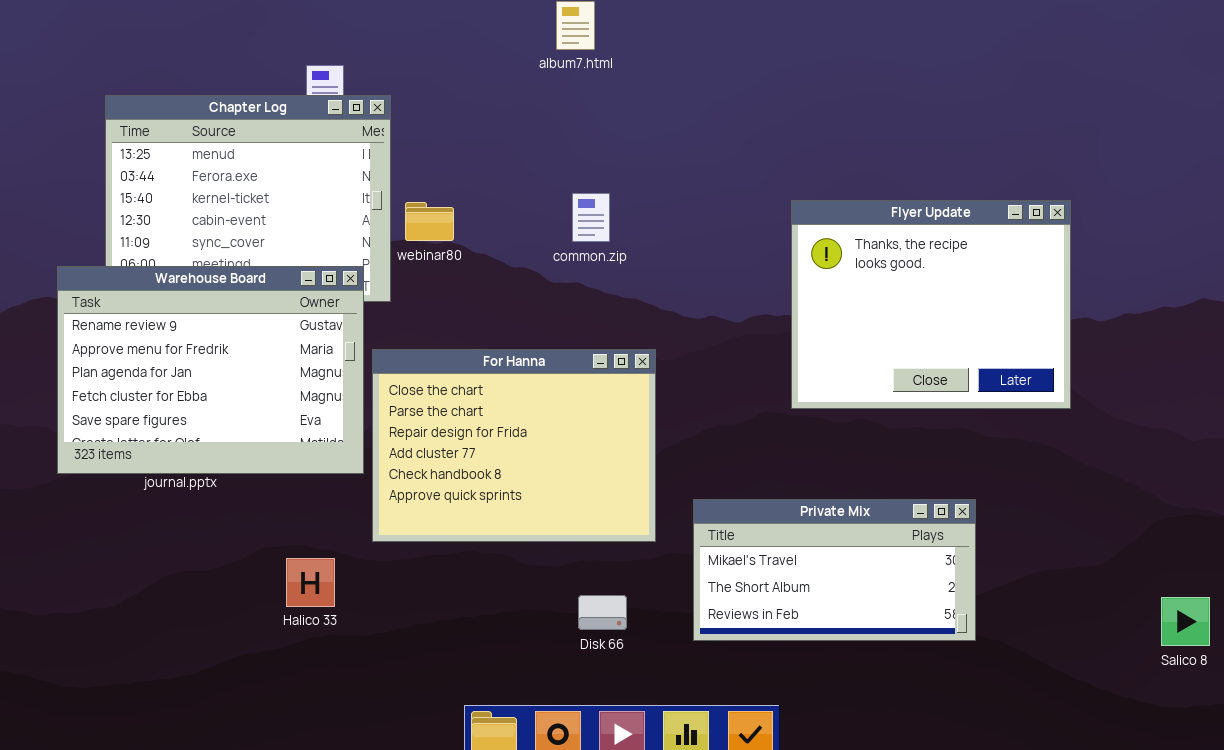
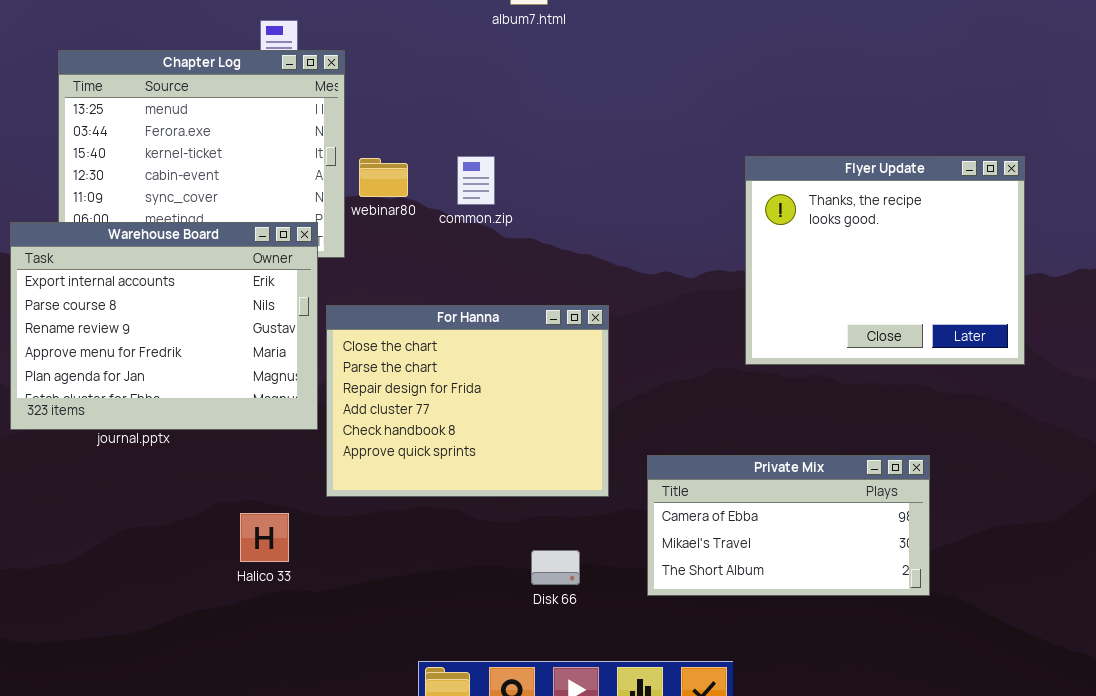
common.zip: [572,193,610,242] -> [457,156,495,205], moved
Warehouse Board: [57,266,364,474] -> [10,222,318,430], scrolled up 2 rows
Private Mix: [693,499,976,641] -> [647,455,930,596], scrolled up 1 row

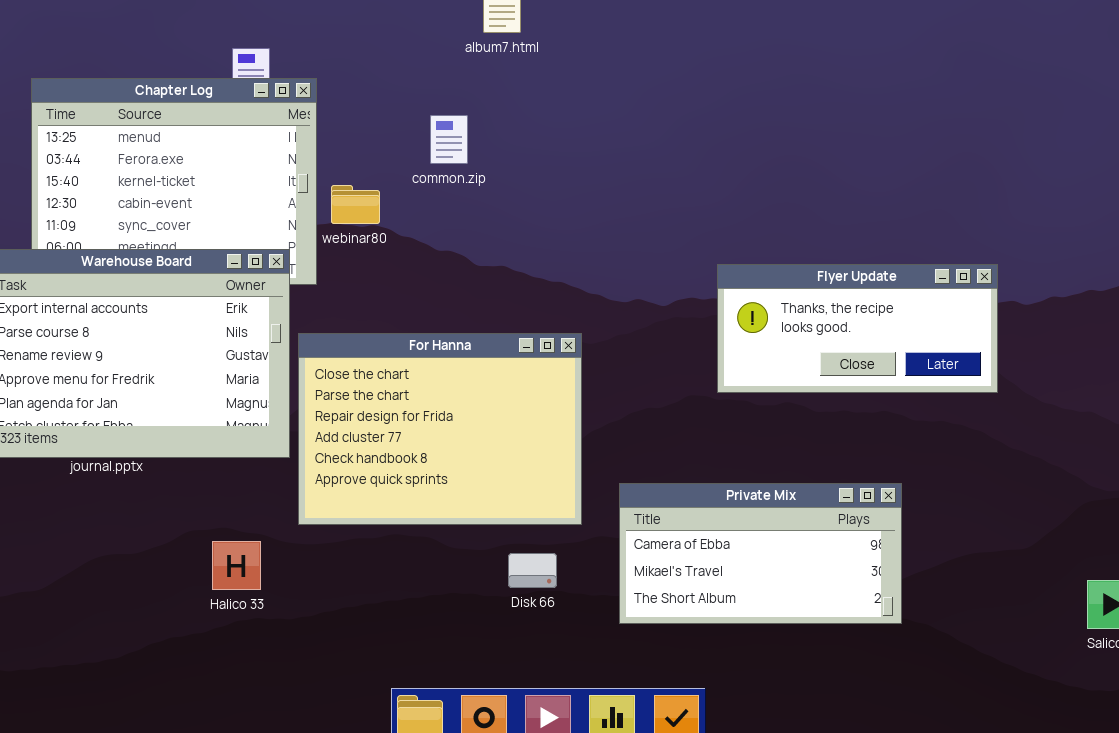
common.zip: [457,156,495,205] -> [430,115,468,164], moved
Flyer Update: [745,156,1025,365] -> [717,264,998,393], resized
Disk 66: [531,550,580,585] -> [508,553,557,588], moved

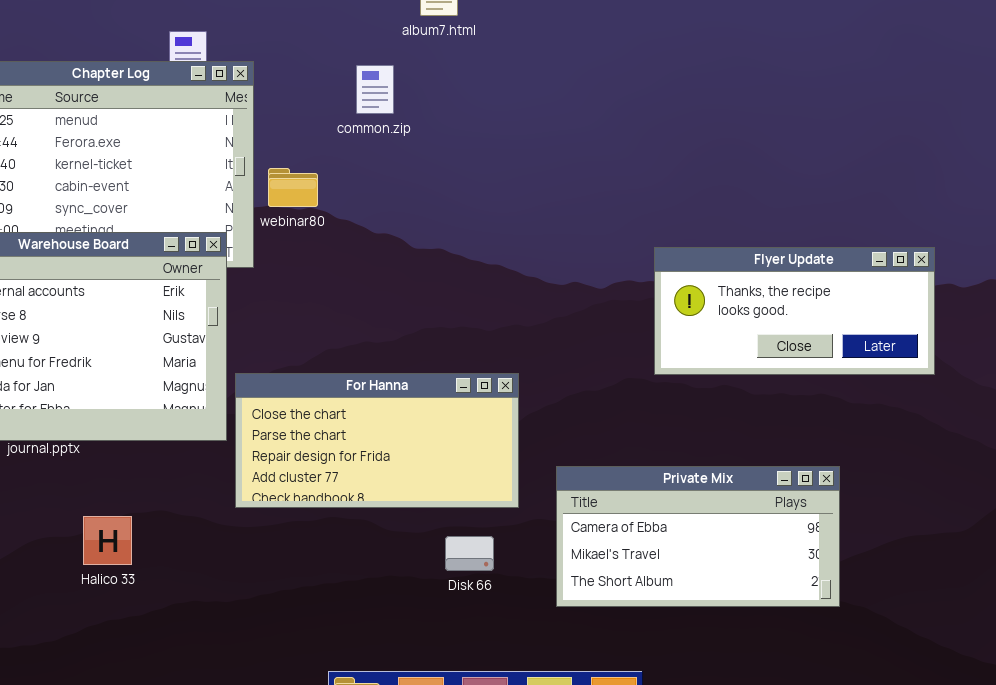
common.zip: [430,115,468,164] -> [356,65,394,114], moved
For Hanna: [298,333,582,525] -> [235,373,519,508], resized
Halico 33: [212,541,261,590] -> [83,516,132,565], moved

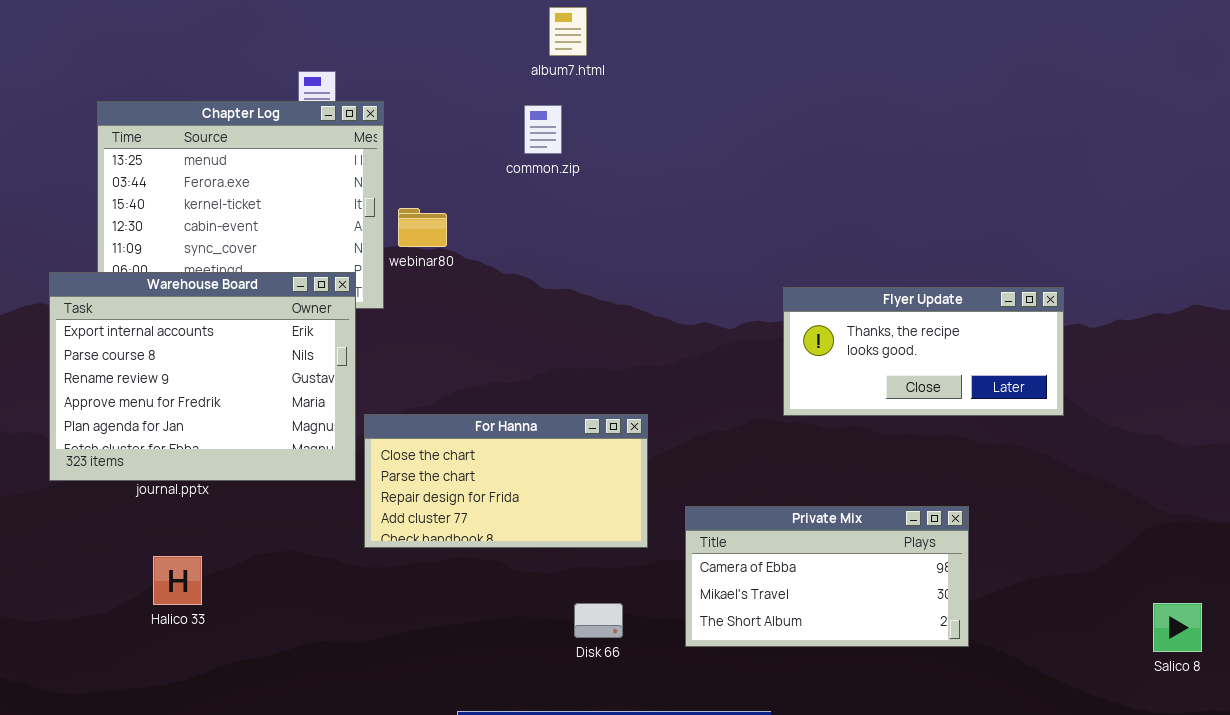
common.zip: [356,65,394,114] -> [524,105,562,154], moved
Halico 33: [83,516,132,565] -> [153,556,202,605], moved
Disk 66: [445,536,494,571] -> [574,603,623,638], moved

